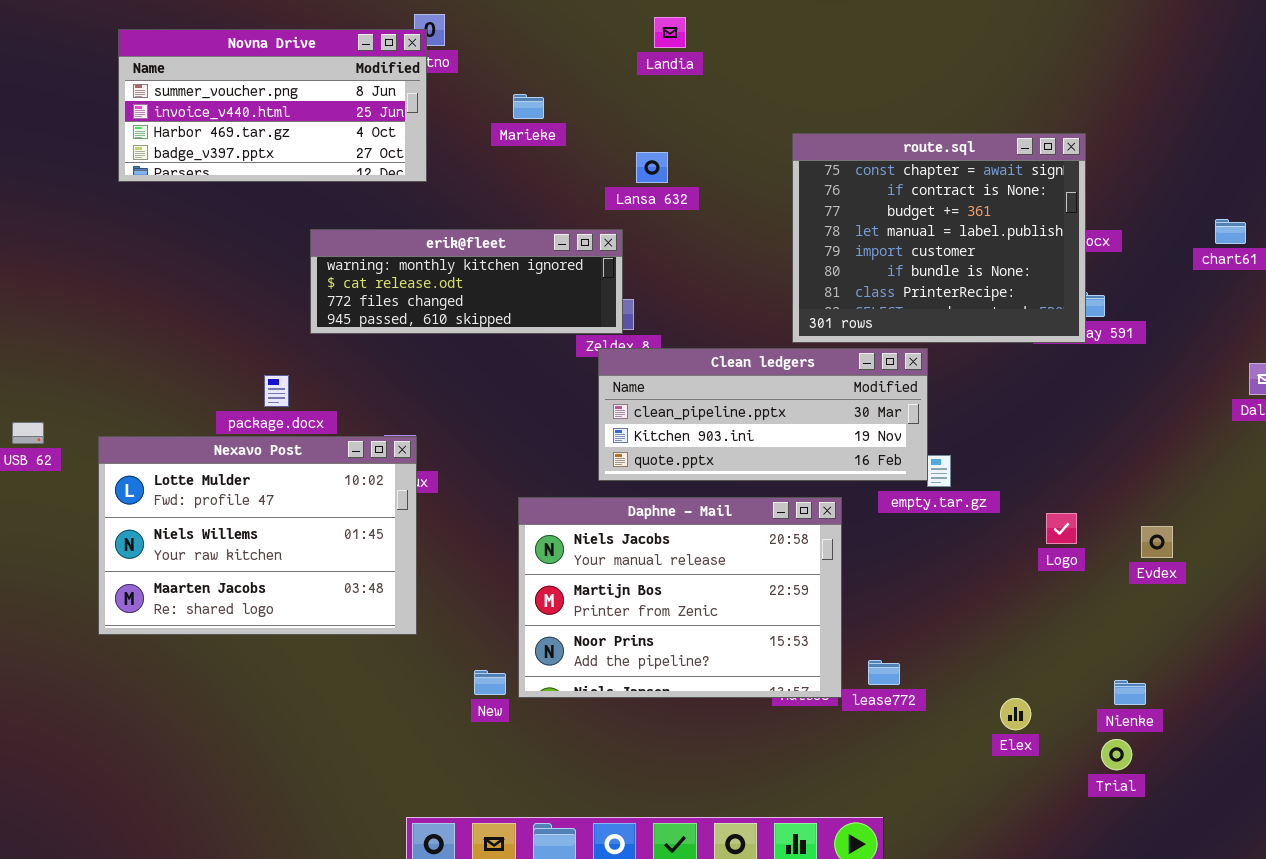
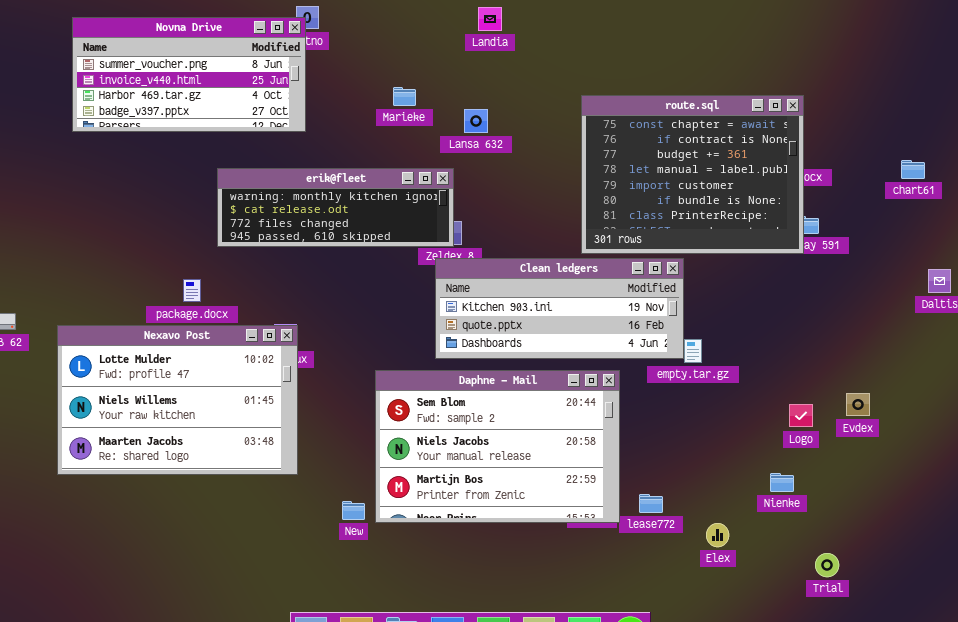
Marieke: [513,94,544,119] -> [393,87,416,106], moved
Clean ledgers: [598,348,928,481] -> [435,258,684,359], scrolled down 1 row
Daphne - Mail: [518,497,842,698] -> [375,370,620,523], scrolled up 1 row
Logo: [1046,513,1077,544] -> [789,404,813,427], moved
Nienke: [1114,680,1146,705] -> [770,473,794,492], moved
Elex: [1000,698,1031,730] -> [706,523,729,547], moved

